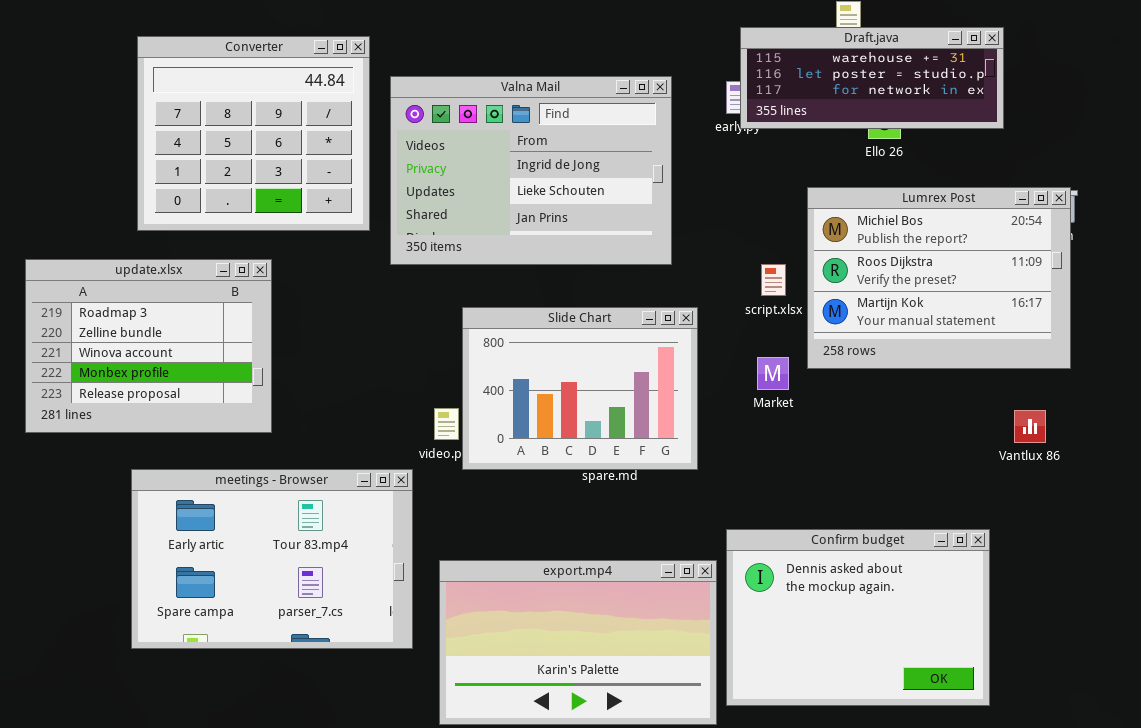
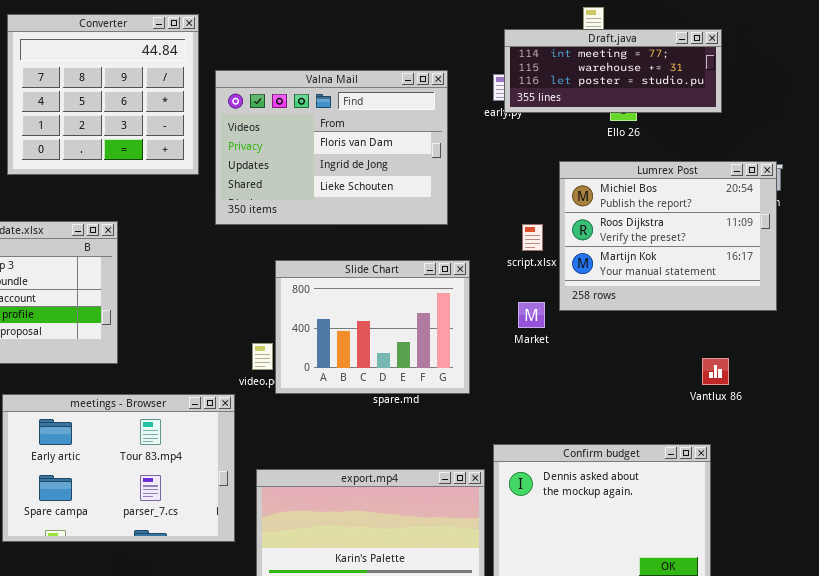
Draft.java: [740,27,1004,129] -> [504,29,722,113], scrolled up 1 row
Converter: [137,36,370,231] -> [7,14,199,175], moved
Valna Mail: [390,76,672,265] -> [215,70,448,225], scrolled up 1 row
Vantlux 86: [1014,410,1046,443] -> [702,358,729,385], moved

